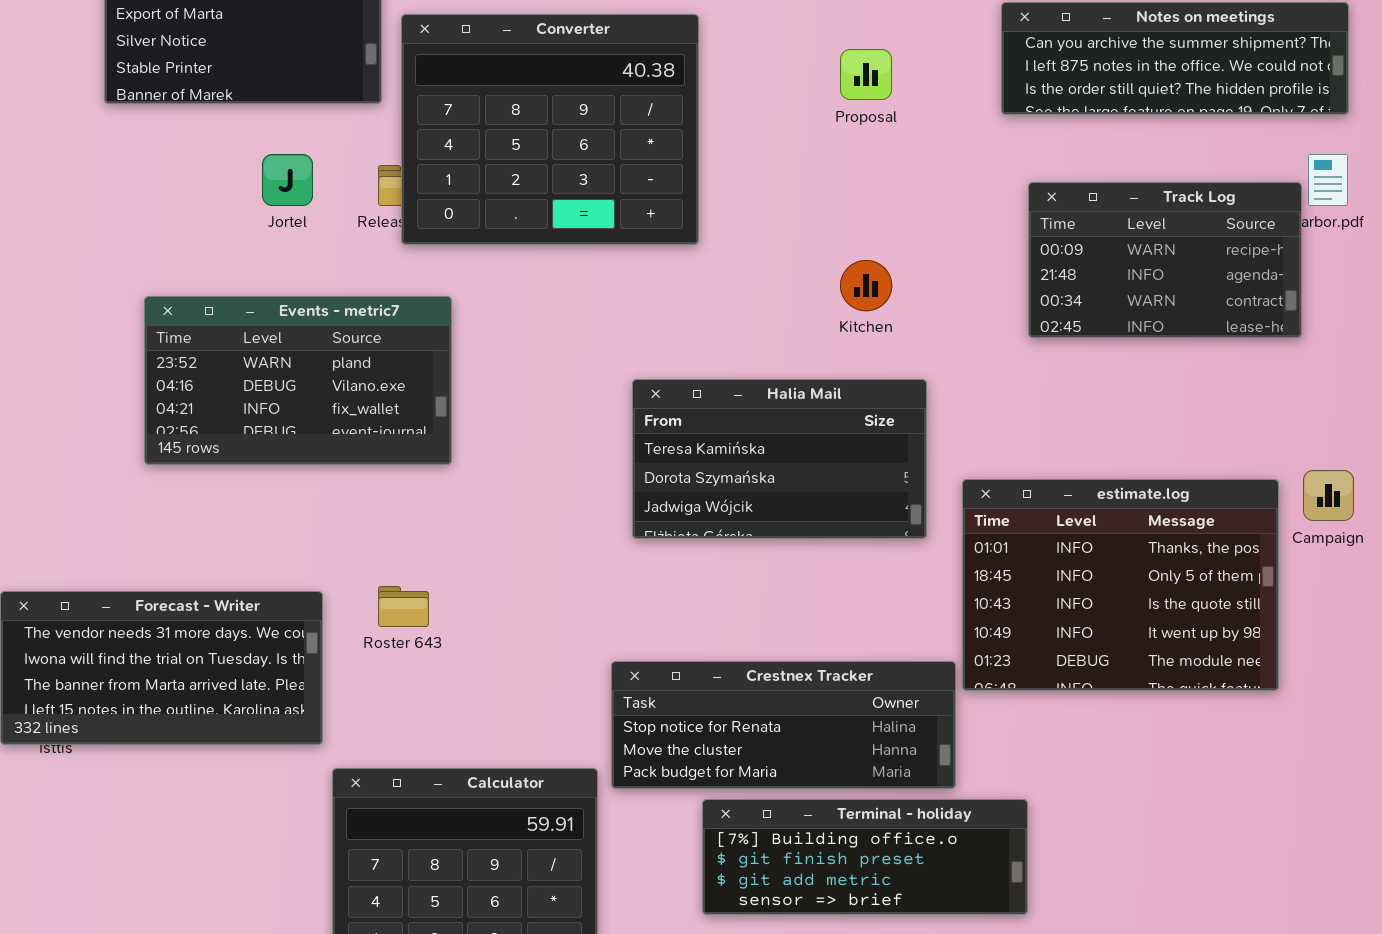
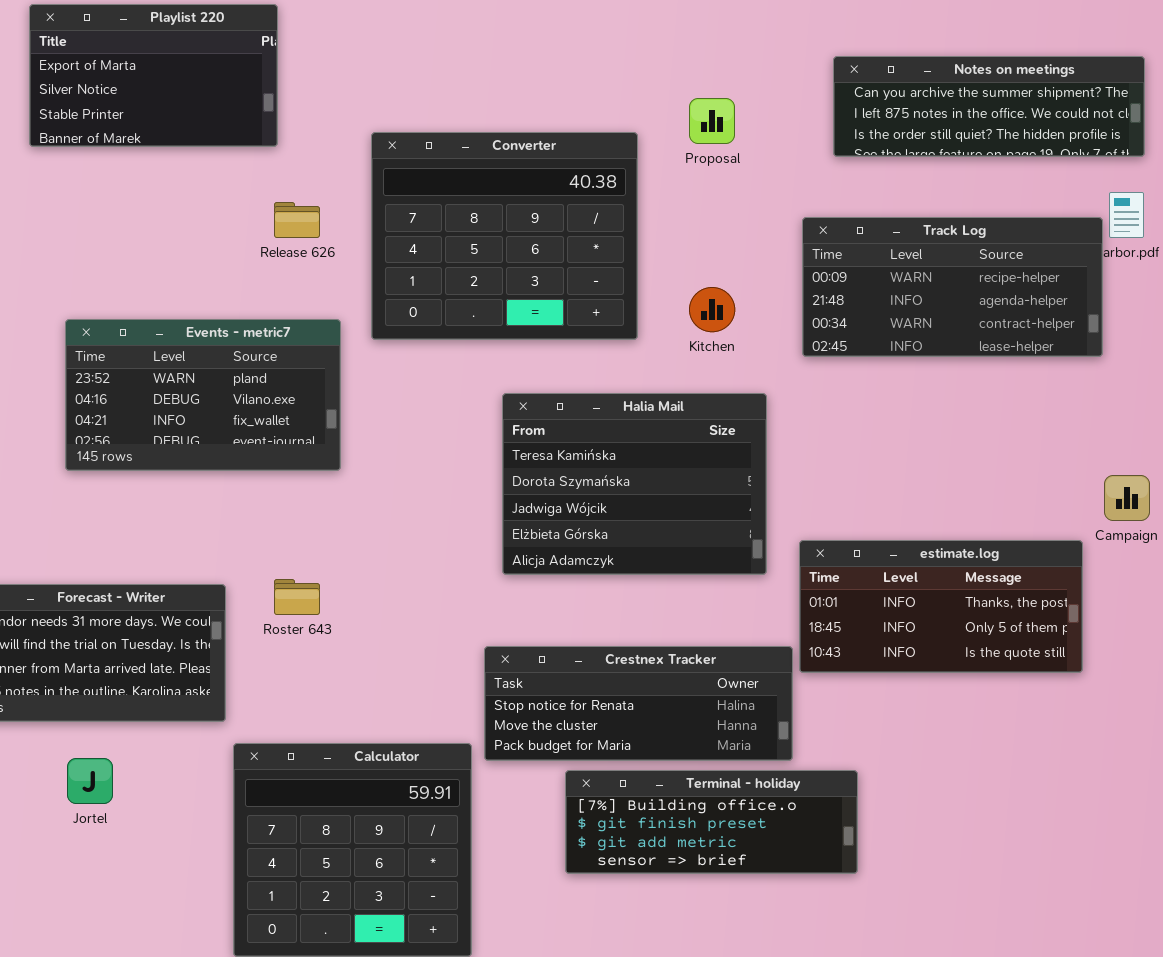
Converter: [401,14,699,245] -> [371,132,638,340], moved
Jortel: [262,154,313,206] -> [67,758,113,804], moved
Track Log: [1028,182,1302,338] -> [802,217,1103,357], resized
Halia Mail: [632,379,927,539] -> [502,393,767,575], resized
estimate.log: [962,479,1279,691] -> [799,540,1083,673], resized

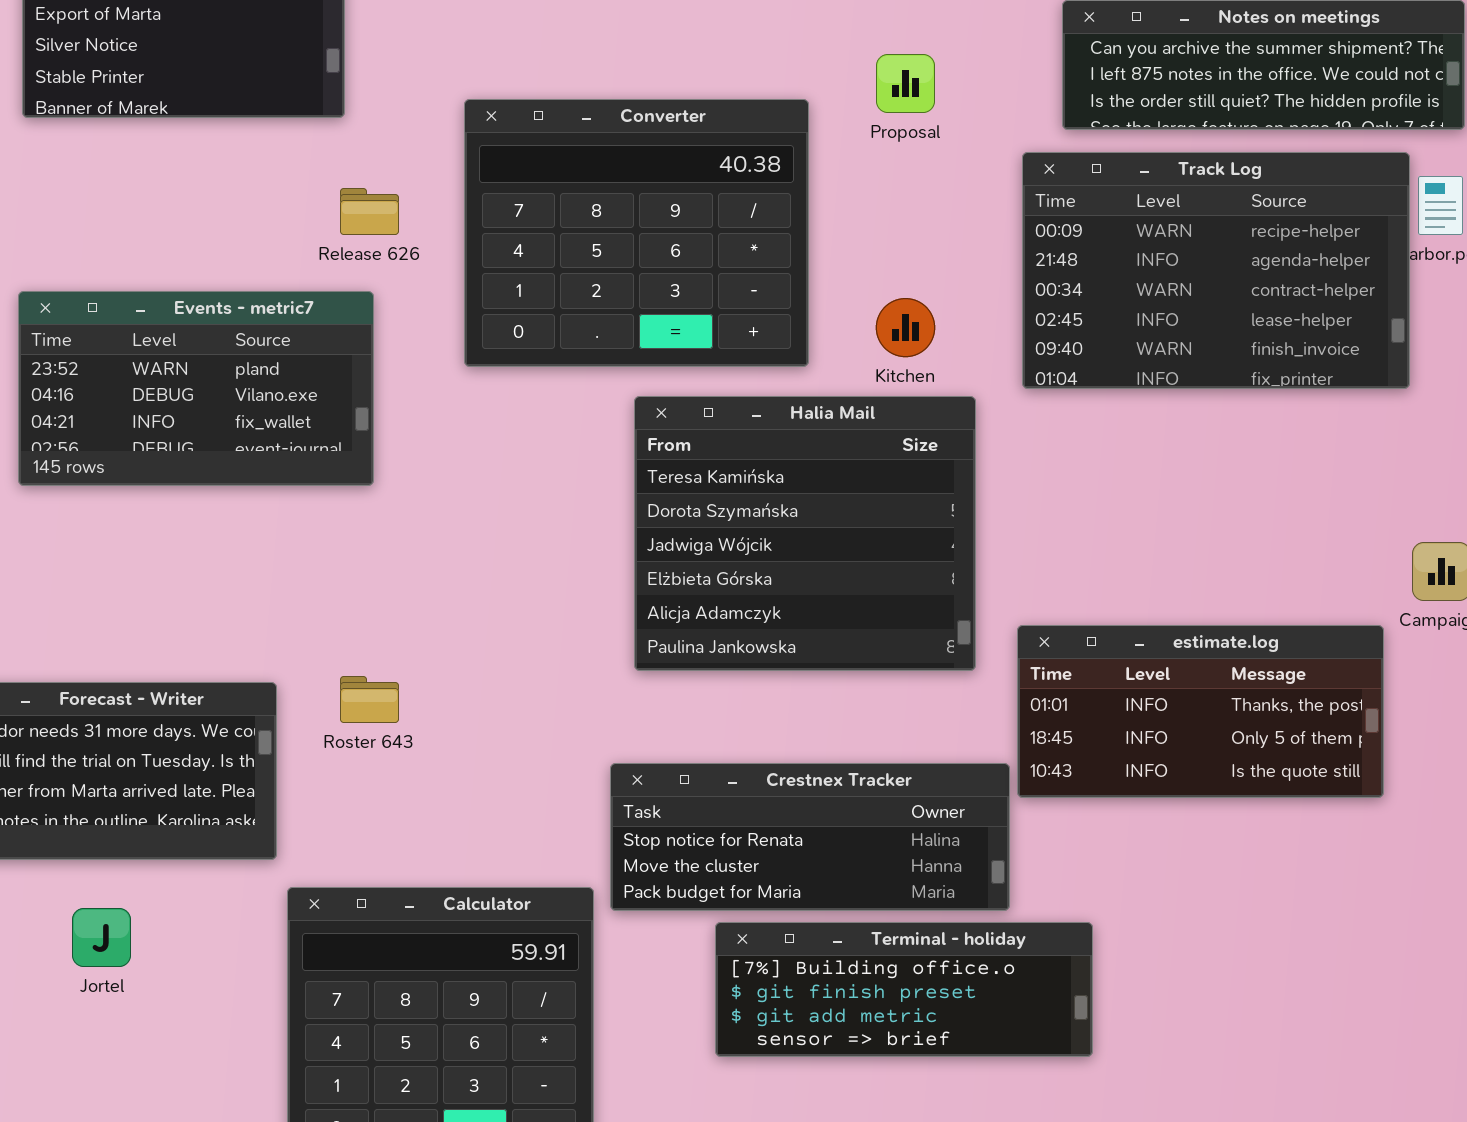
Track Log: [802,217,1103,357] -> [1022,152,1410,389], resized
Events - metric7: [65,319,341,471] -> [18,291,374,486], moved
Halia Mail: [502,393,767,575] -> [634,396,976,671], resized

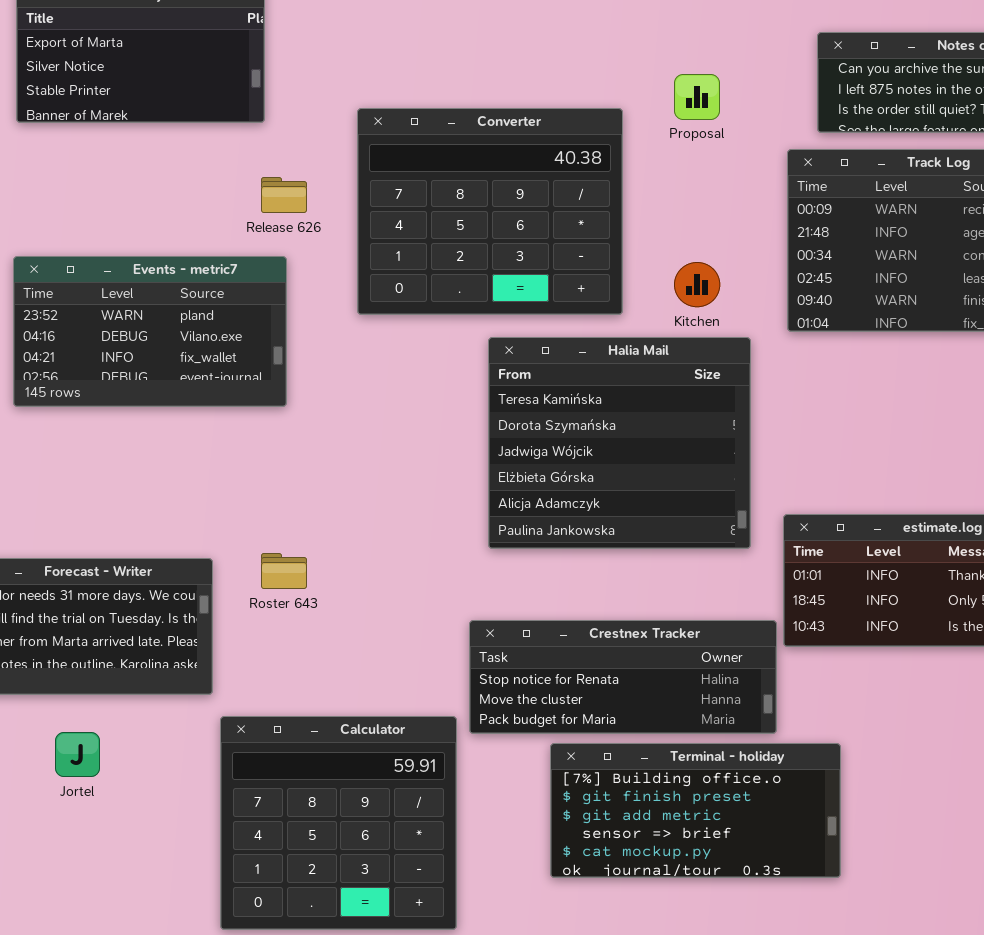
Terminal - holiday: [715,922,1093,1057] -> [550,743,841,878], resized

